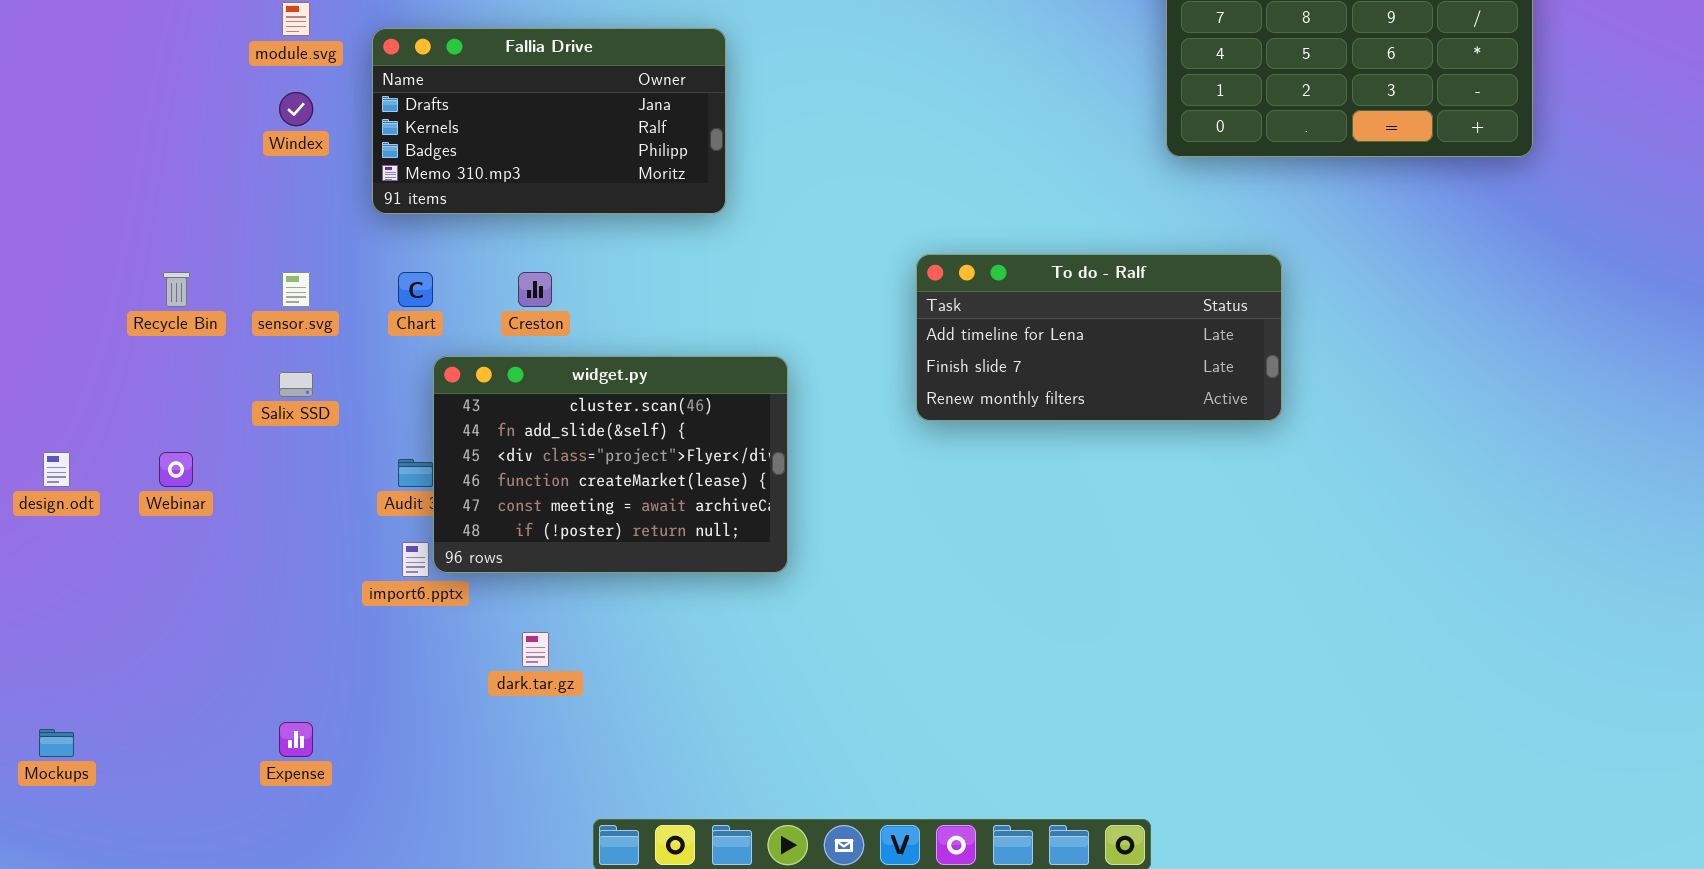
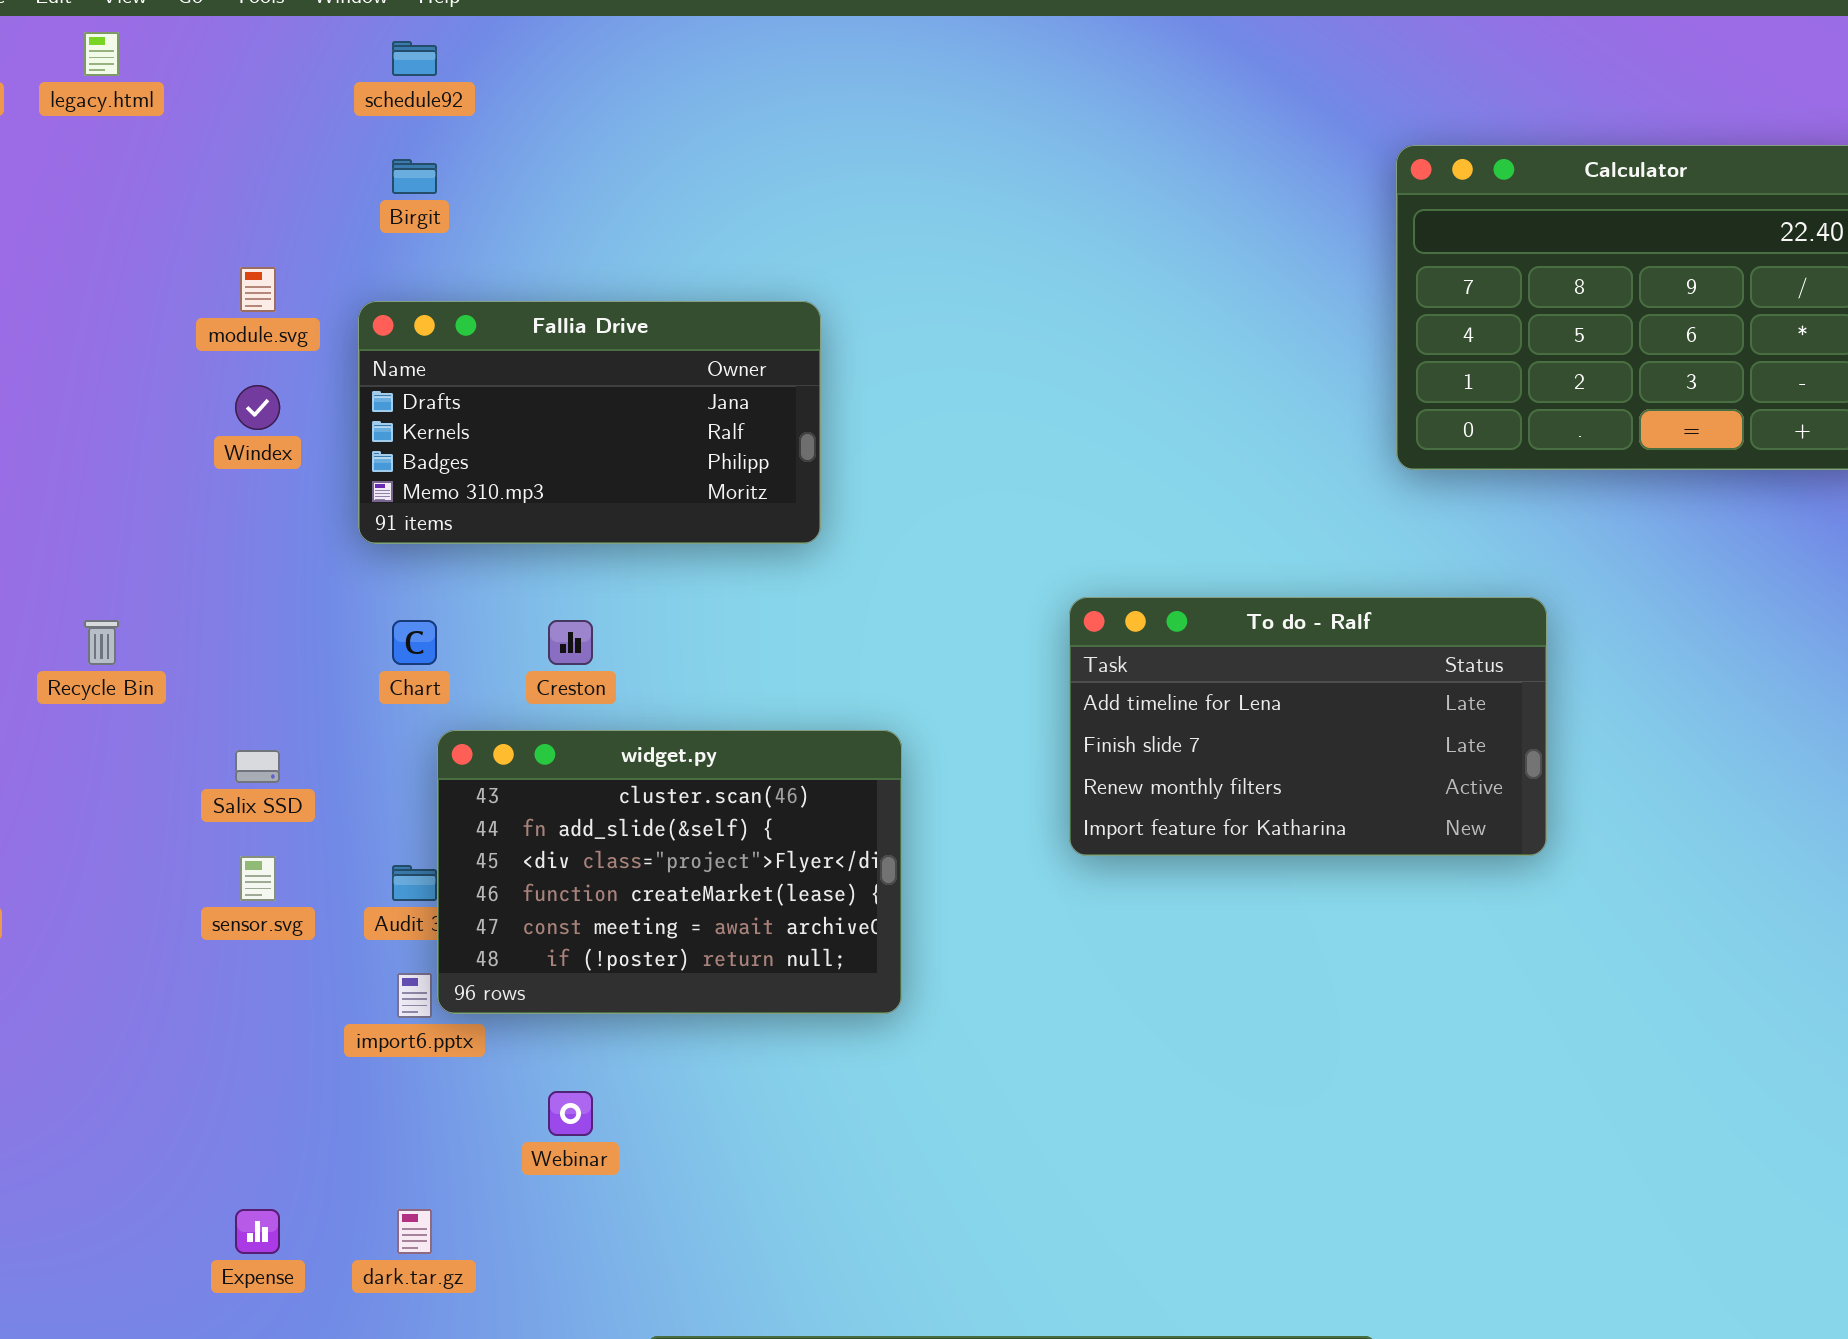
To do - Ralf: [916,254,1282,421] -> [1069,597,1547,856], resized
sensor.svg: [282,272,310,307] -> [240,856,276,901], moved
Webinar: [159,452,193,487] -> [548,1091,593,1136], moved
dark.tar.gz: [522,632,549,667] -> [397,1209,432,1254], moved

